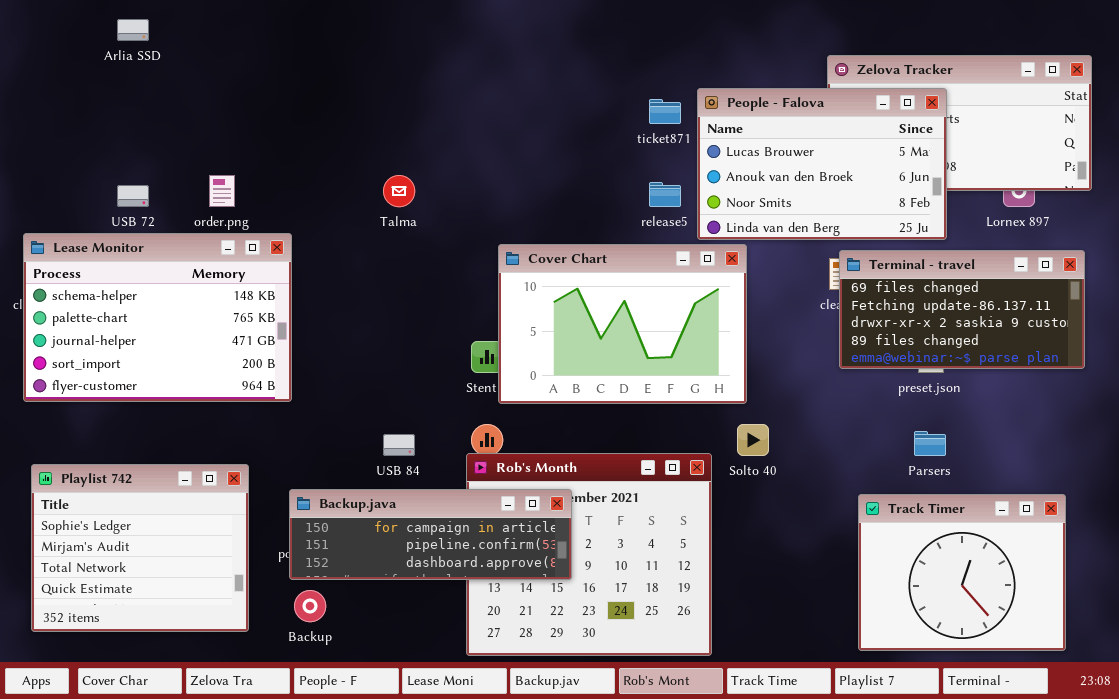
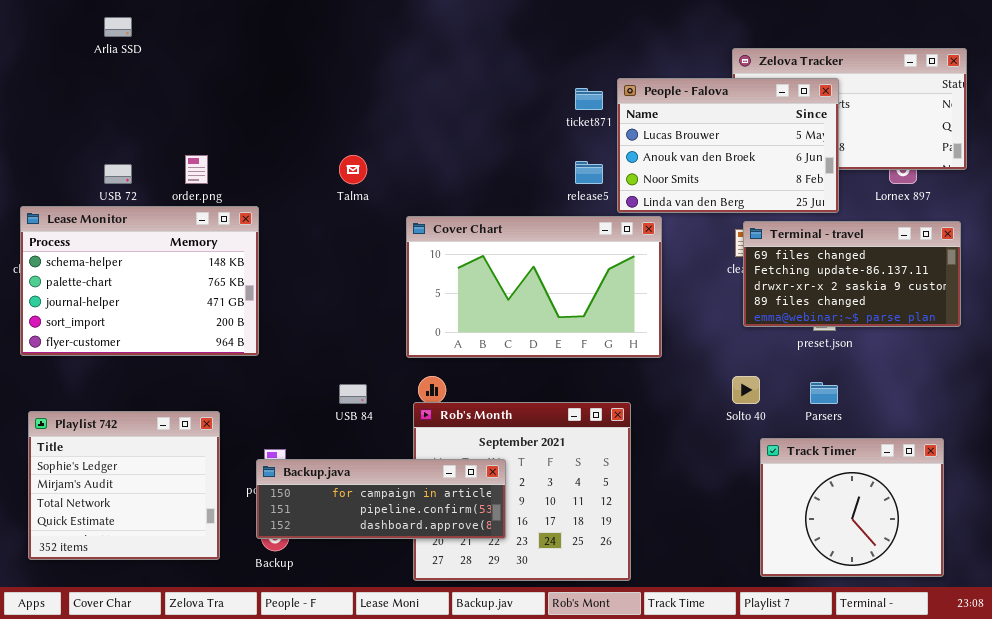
Cover Chart: [498,244,747,404] -> [406,216,662,358], resized
Solto 40: [737,424,769,456] -> [732,376,760,404], moved
Backup.java: [289,489,572,580] -> [256,459,506,539], moved

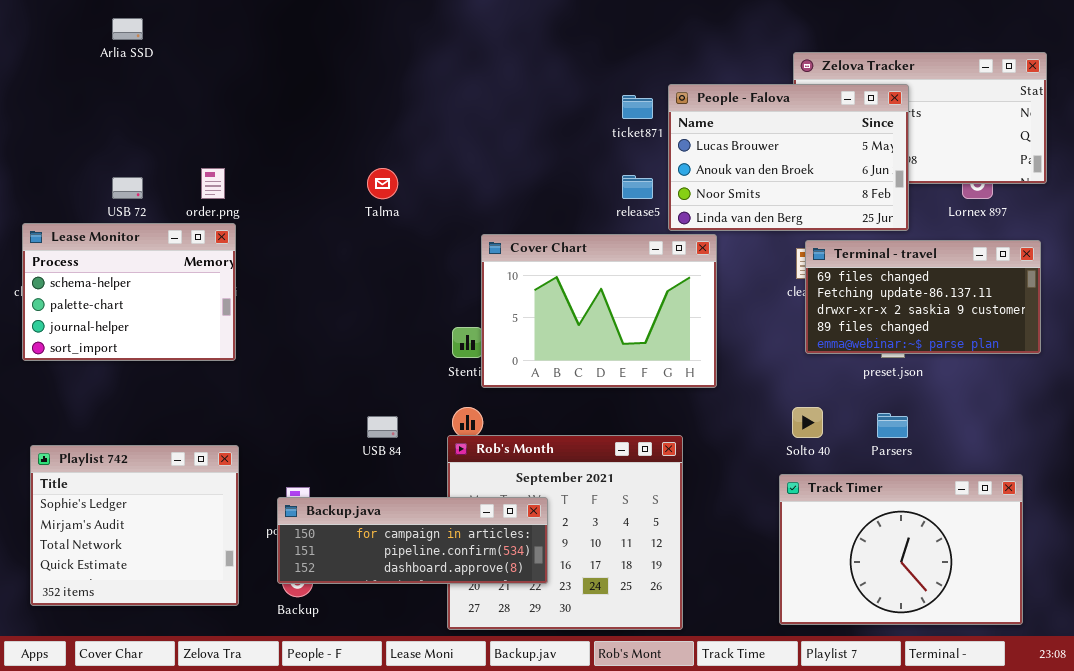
Lease Monitor: [20,206,259,356] -> [22,223,236,361], resized
Cover Chart: [406,216,662,358] -> [481,234,717,388], resized
Track Timer: [760,438,944,577] -> [779,474,1023,625], resized

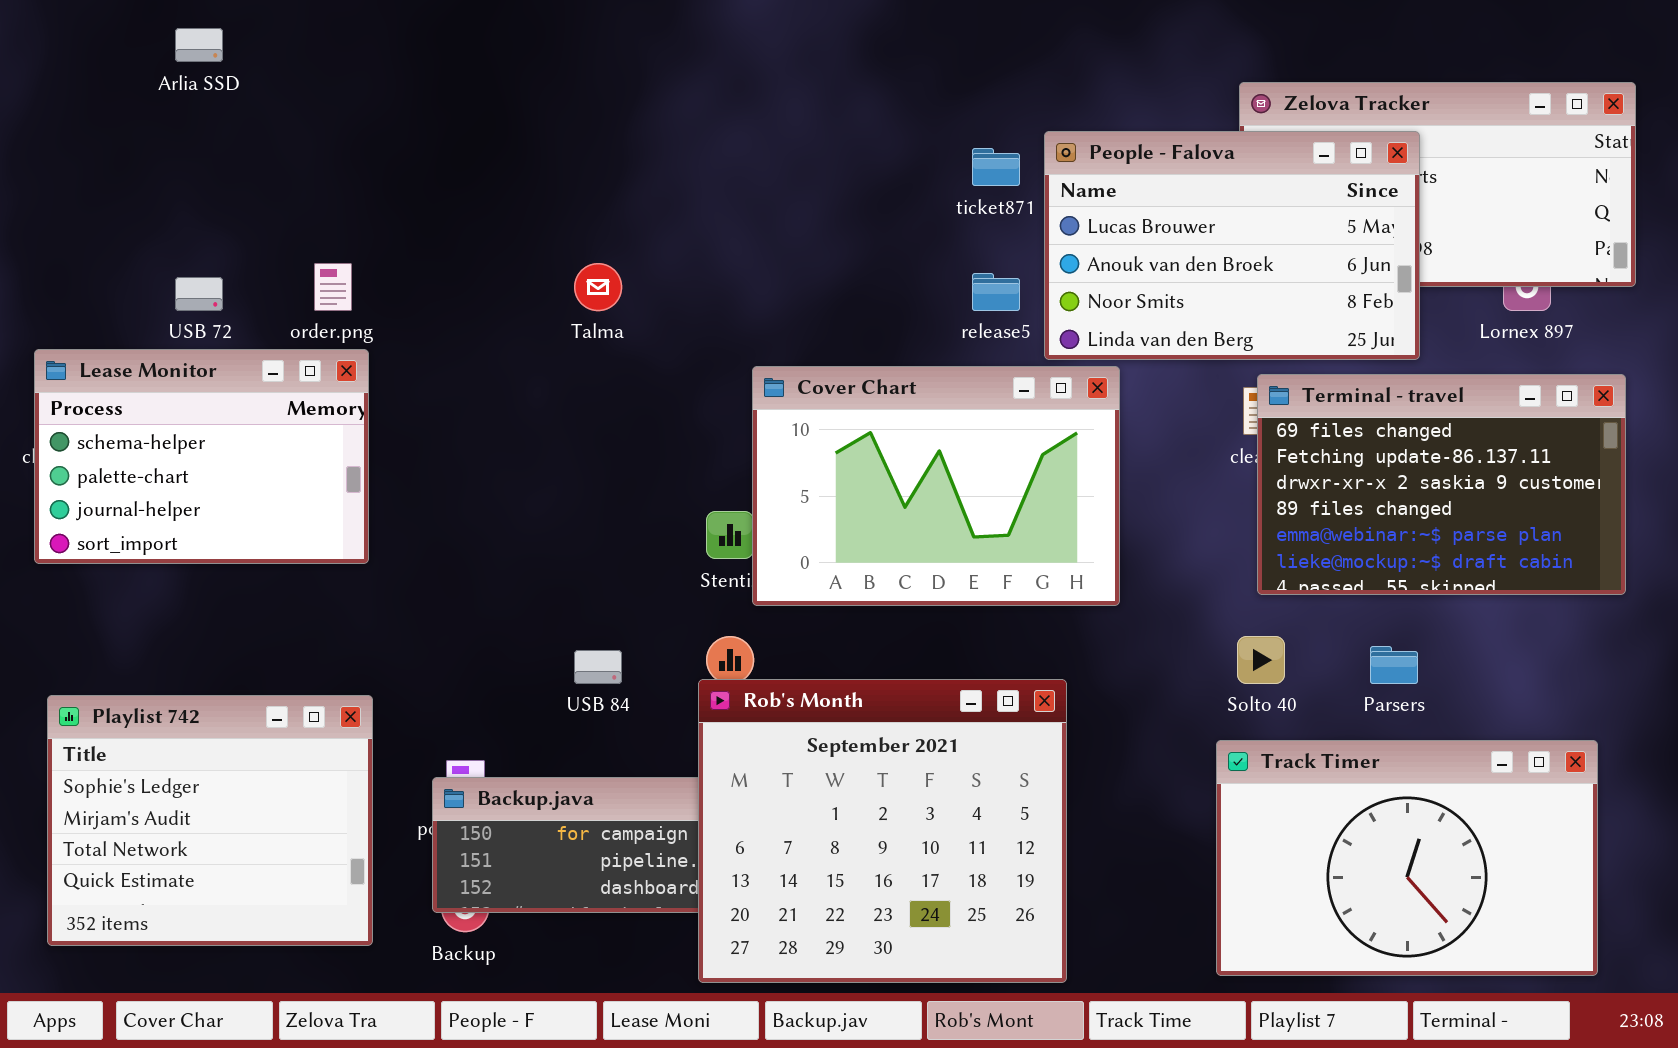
Terminal - travel: [805,240,1041,354] -> [1257,374,1626,595], resized
Rob's Month: [447,435,683,630] -> [698,679,1067,983], raised

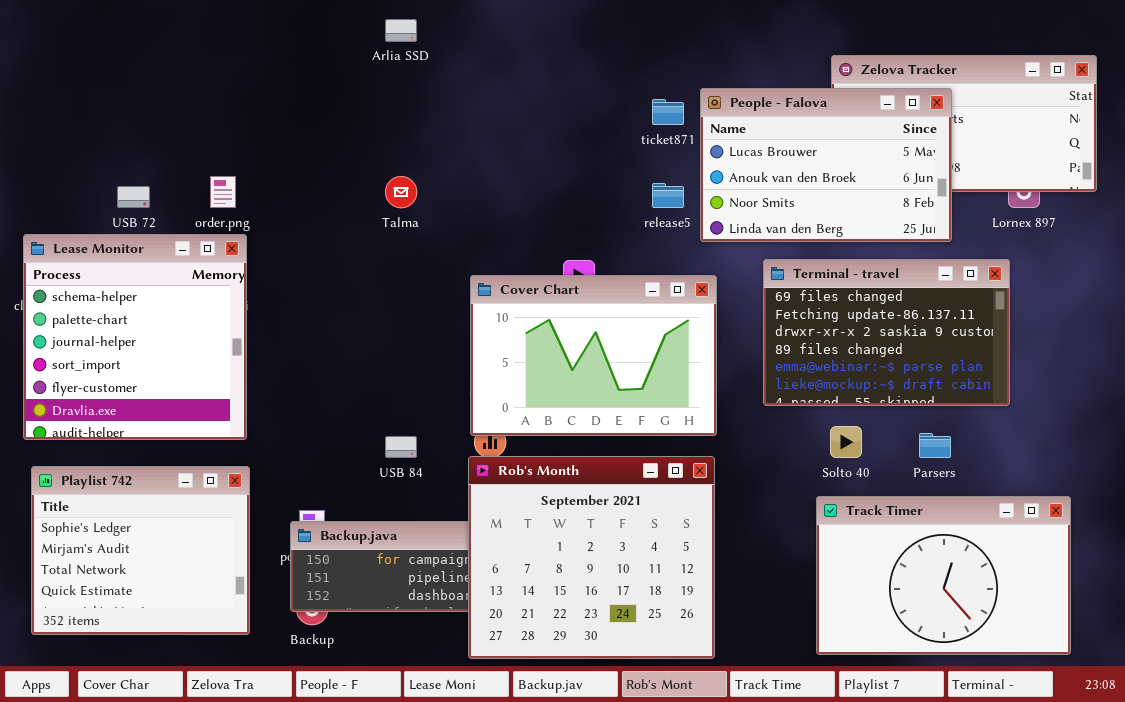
Arlia SSD: [175,28,223,62] -> [385,19,417,42], moved
Lease Monitor: [34,349,369,564] -> [23,234,247,440], resized
Cover Chart: [752,366,1120,606] -> [470,275,717,436], moved
Terminal - travel: [1257,374,1626,595] -> [763,259,1010,406], moved

